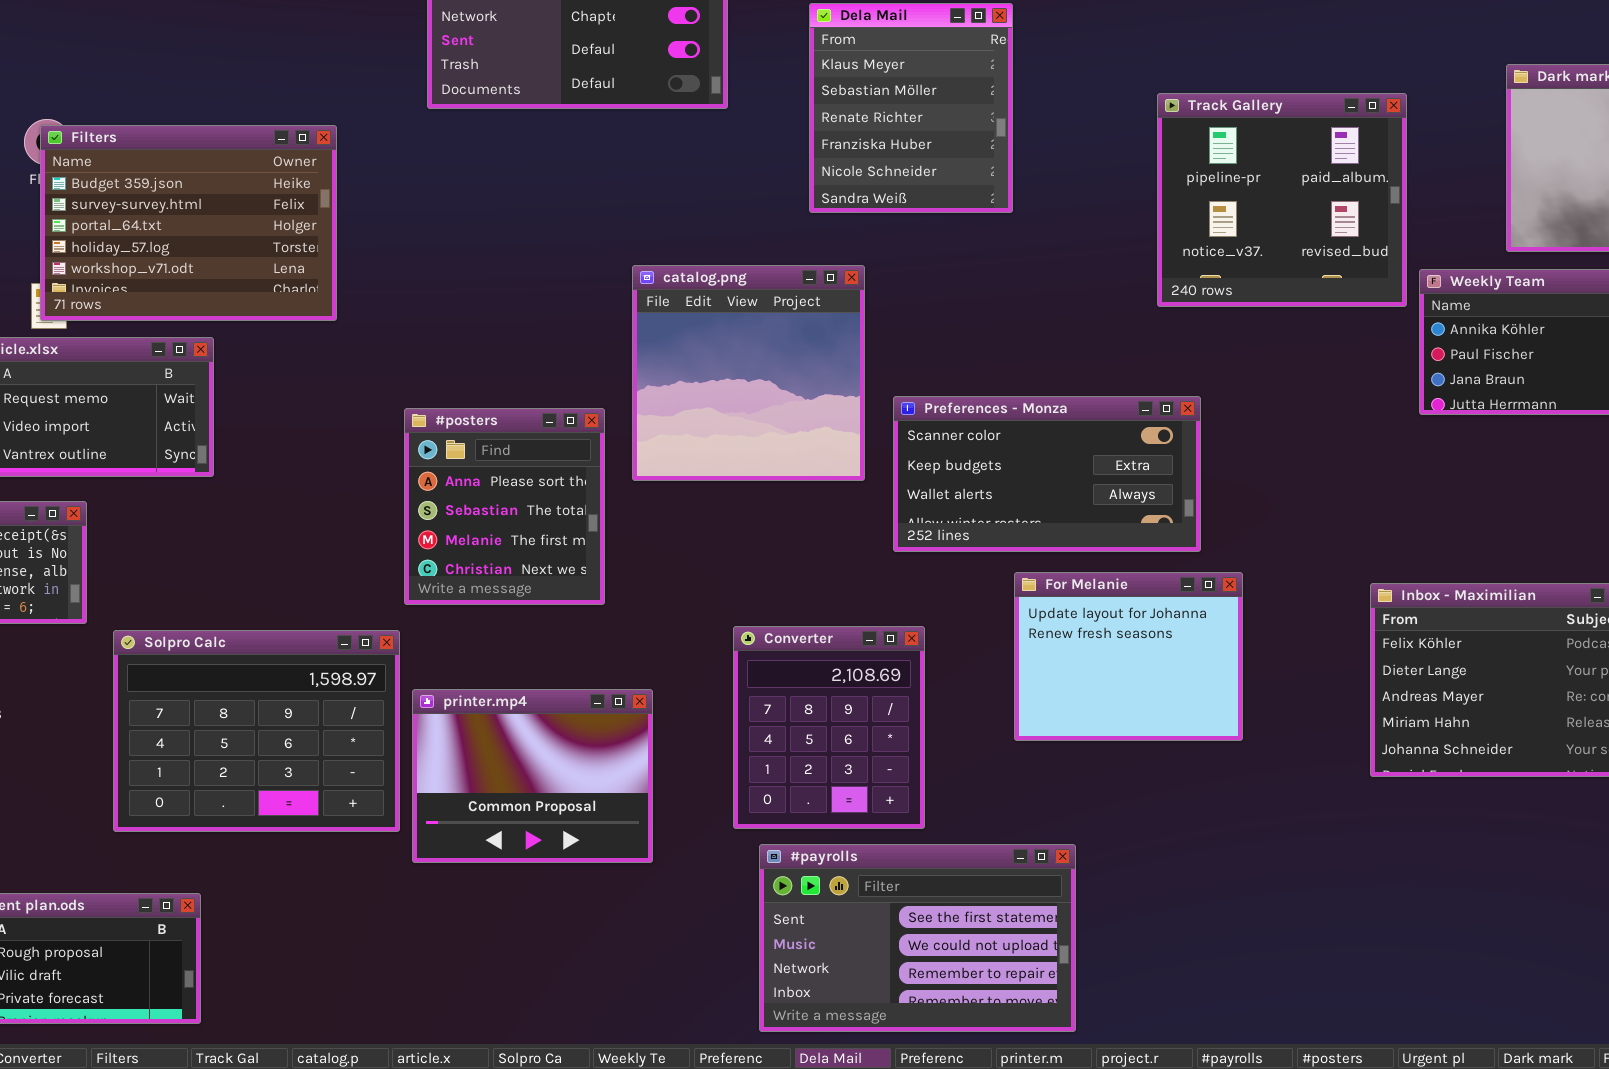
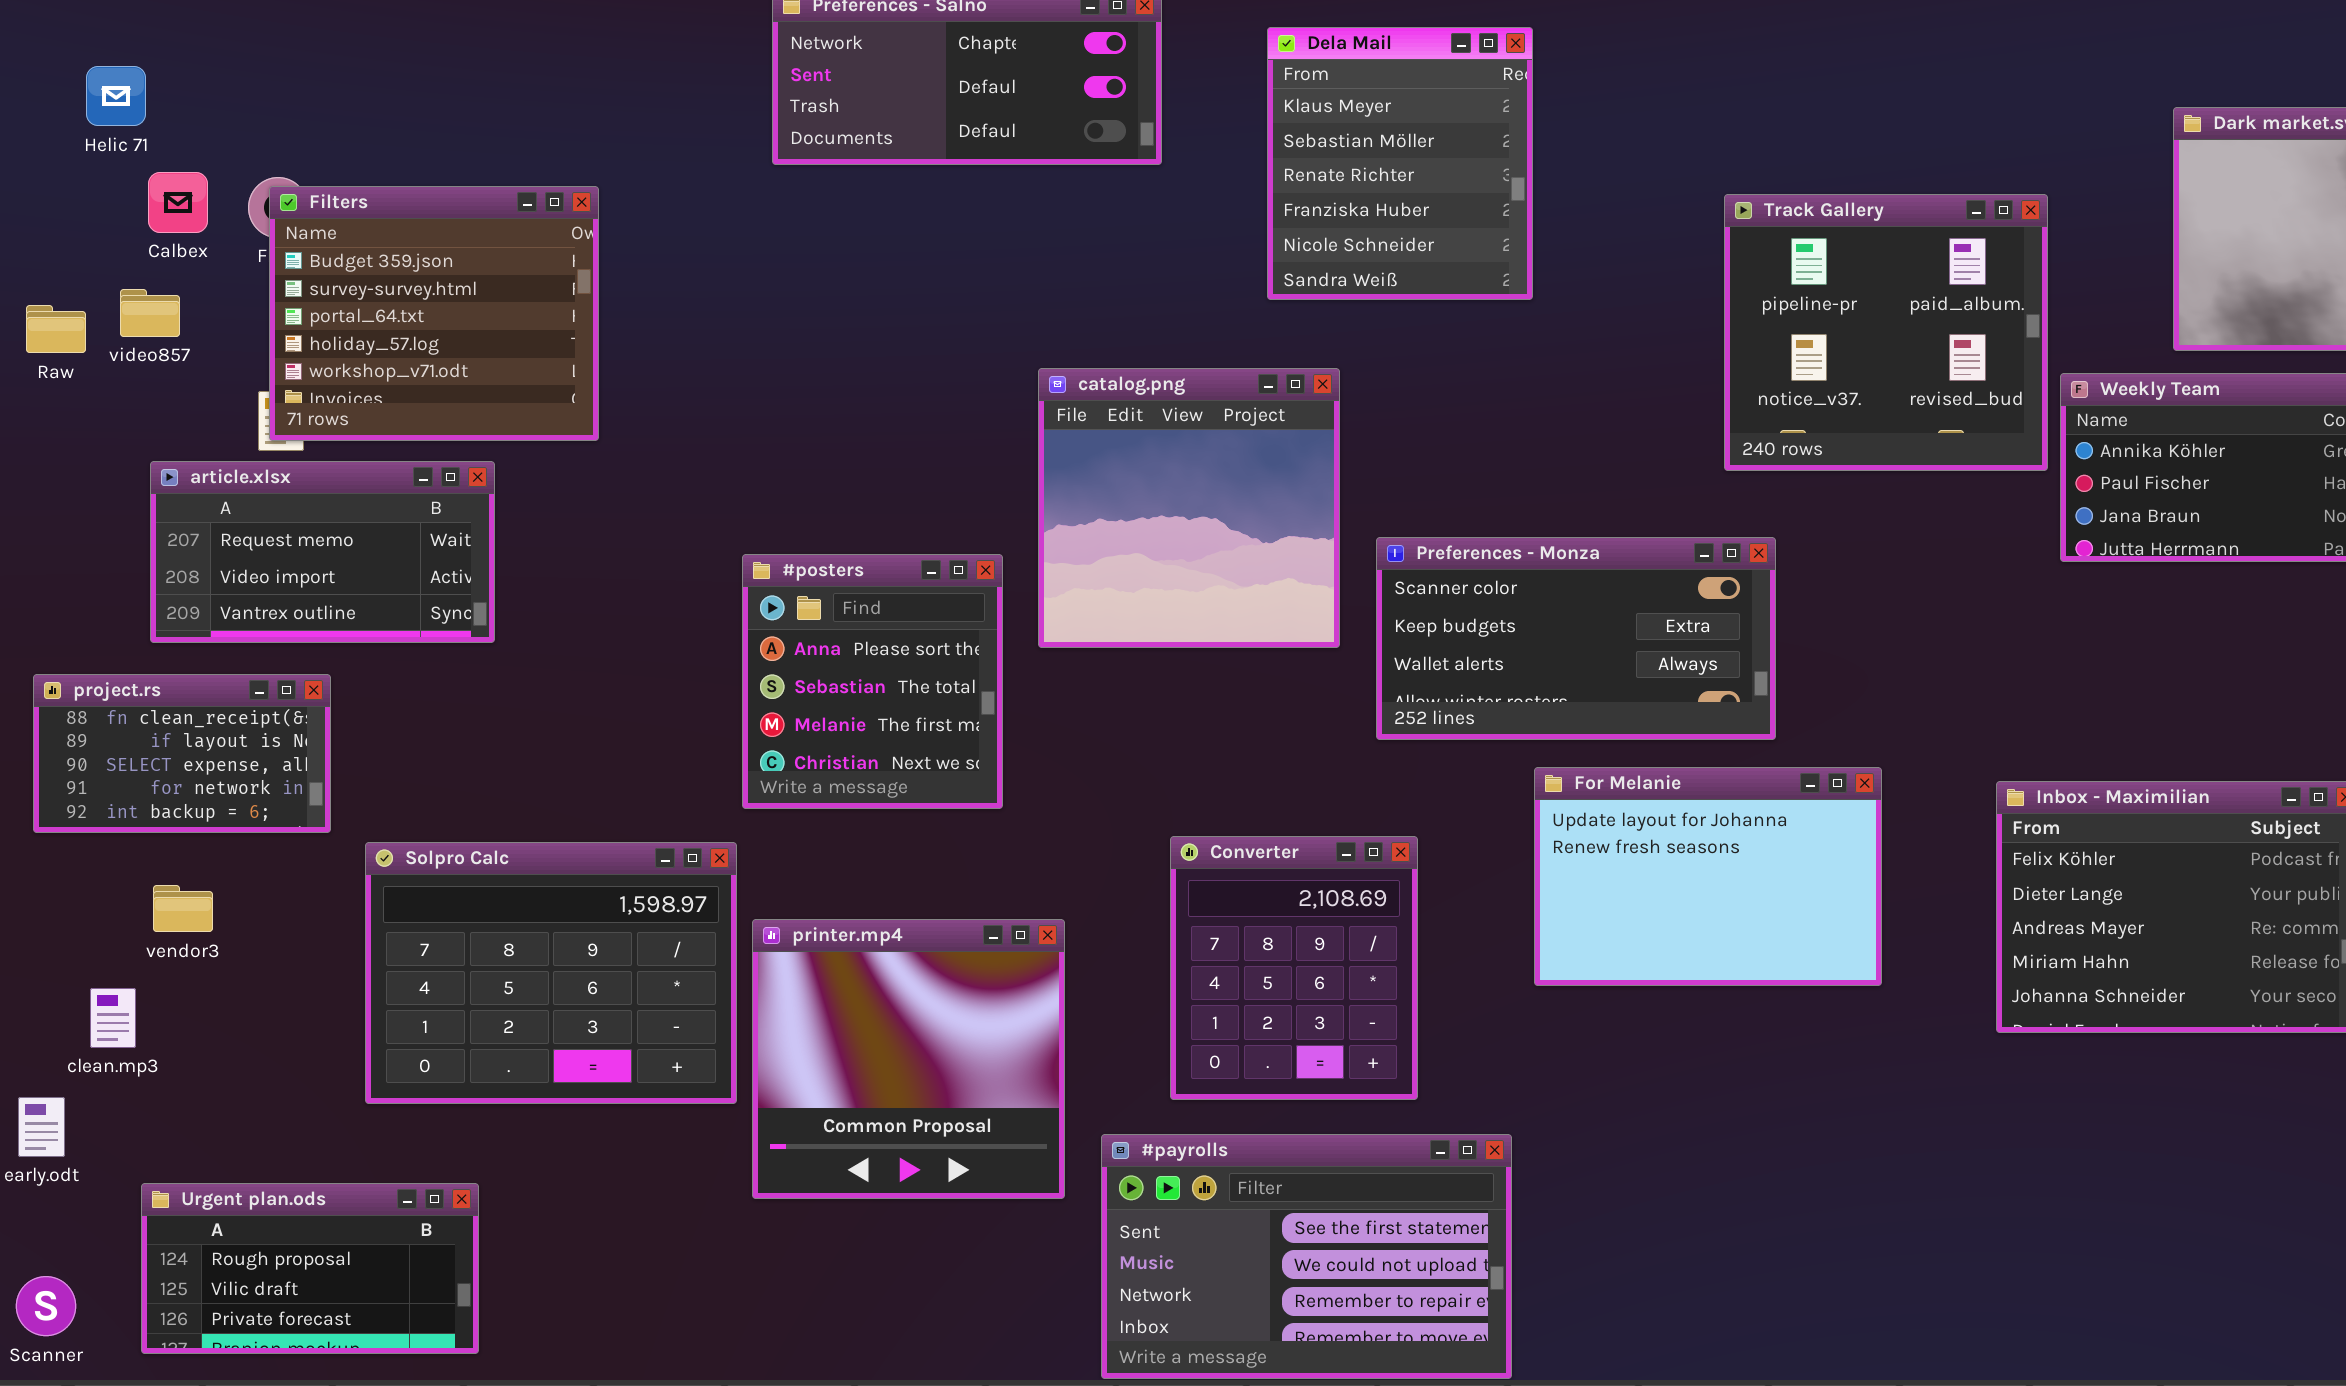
Track Gallery: [1157,93,1407,307] -> [1724,194,2048,471], moved
Filters: [40,125,337,321] -> [269,186,599,441], resized
For Melanie: [1014,572,1243,741] -> [1534,767,1882,986], resized
printer.mp4: [412,689,653,863] -> [752,919,1065,1199], resized
#payrolls: [759,844,1076,1032] -> [1101,1134,1512,1379], moved

